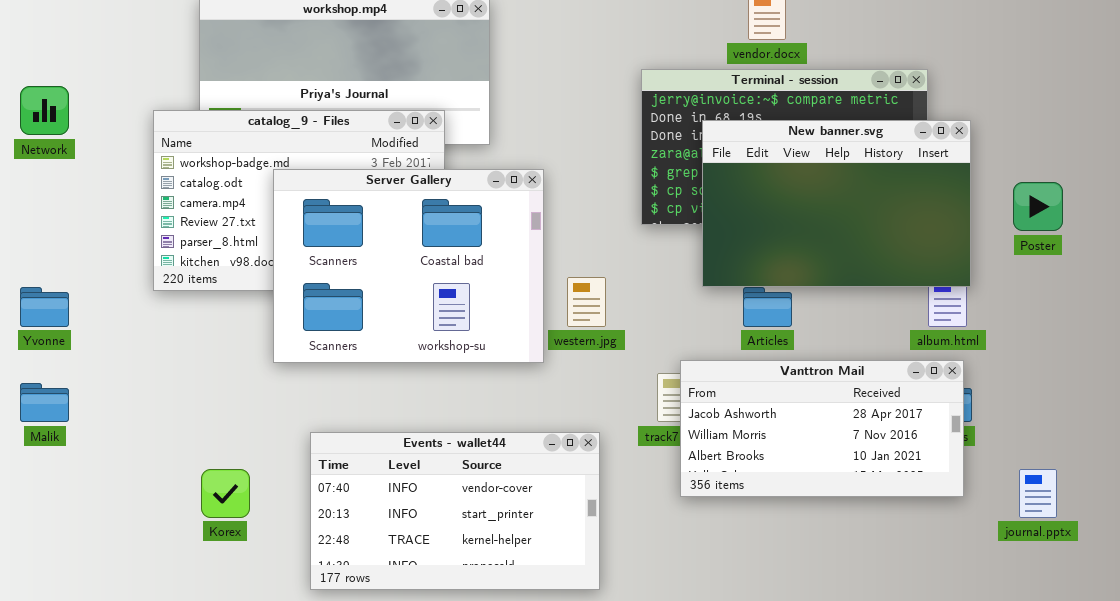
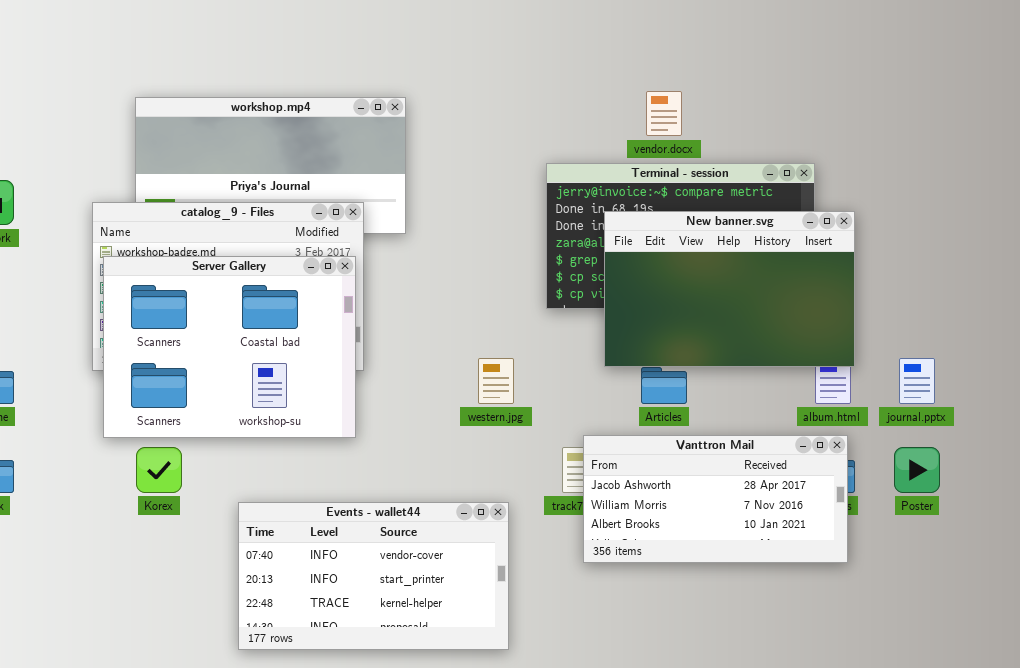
Server Gallery: [273,169,544,363] -> [103,256,356,438], moved
Poster: [1013,182,1063,231] -> [894,447,940,493], moved
Korex: [201,469,250,518] -> [136,447,182,493], moved
journal.pptx: [1019,469,1057,518] -> [899,358,935,404], moved

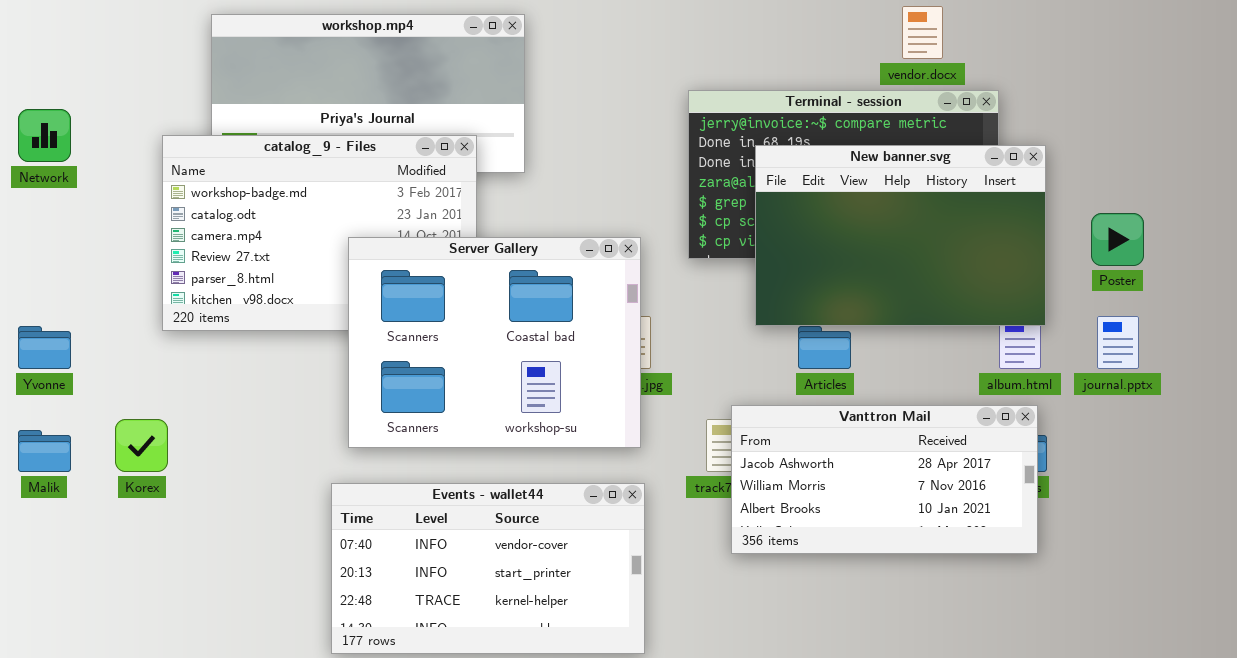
vendor.docx: [646,91,682,136] -> [902,6,943,59], moved
Server Gallery: [103,256,356,438] -> [348,237,641,448], moved
Korex: [136,447,182,493] -> [115,419,168,472], moved
Poster: [894,447,940,493] -> [1091,213,1144,266], moved

